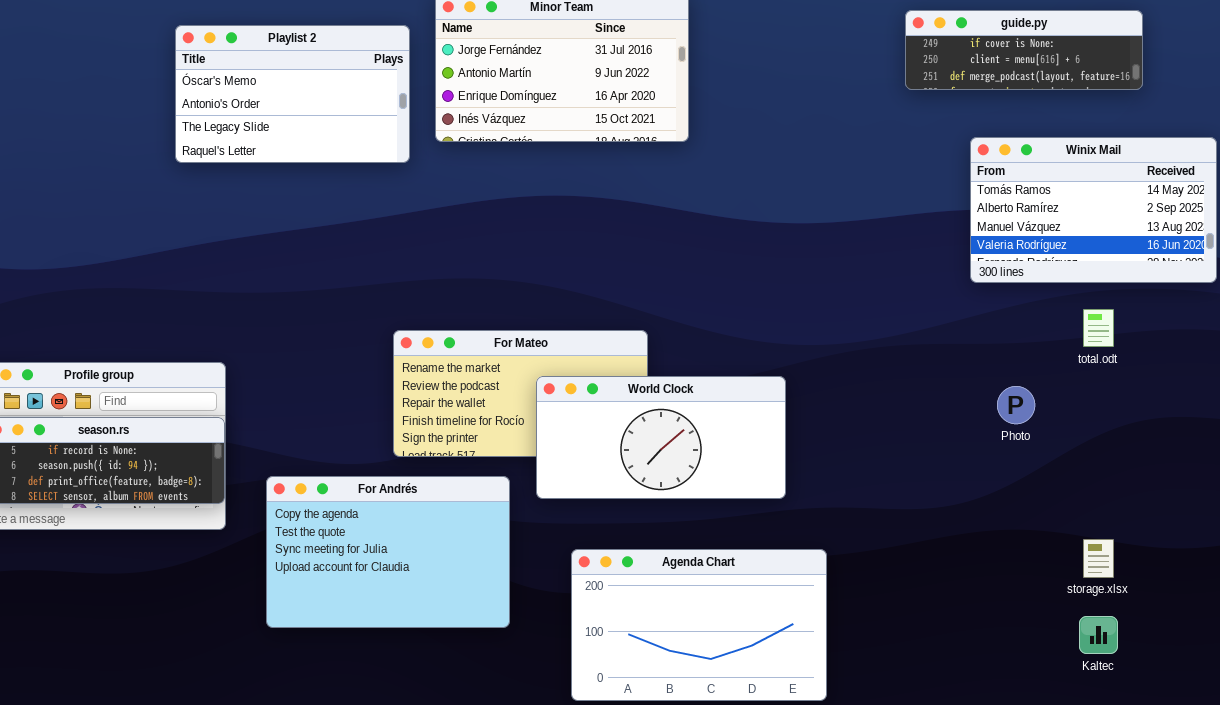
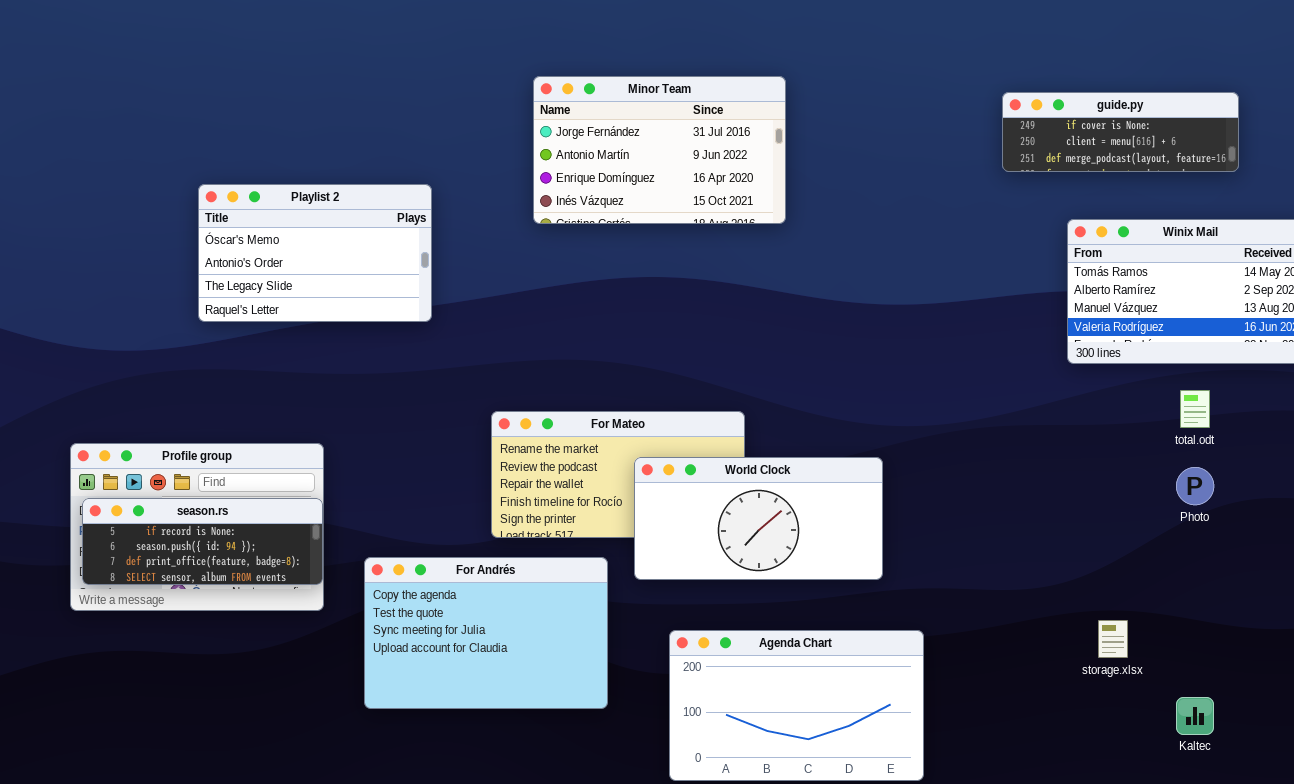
Playlist 2: [175,25,410,163] -> [198,184,432,322], moved
Photo: [997,386,1035,424] -> [1176,467,1214,505], moved
storage.xlsx: [1083,539,1114,578] -> [1098,620,1128,658], moved

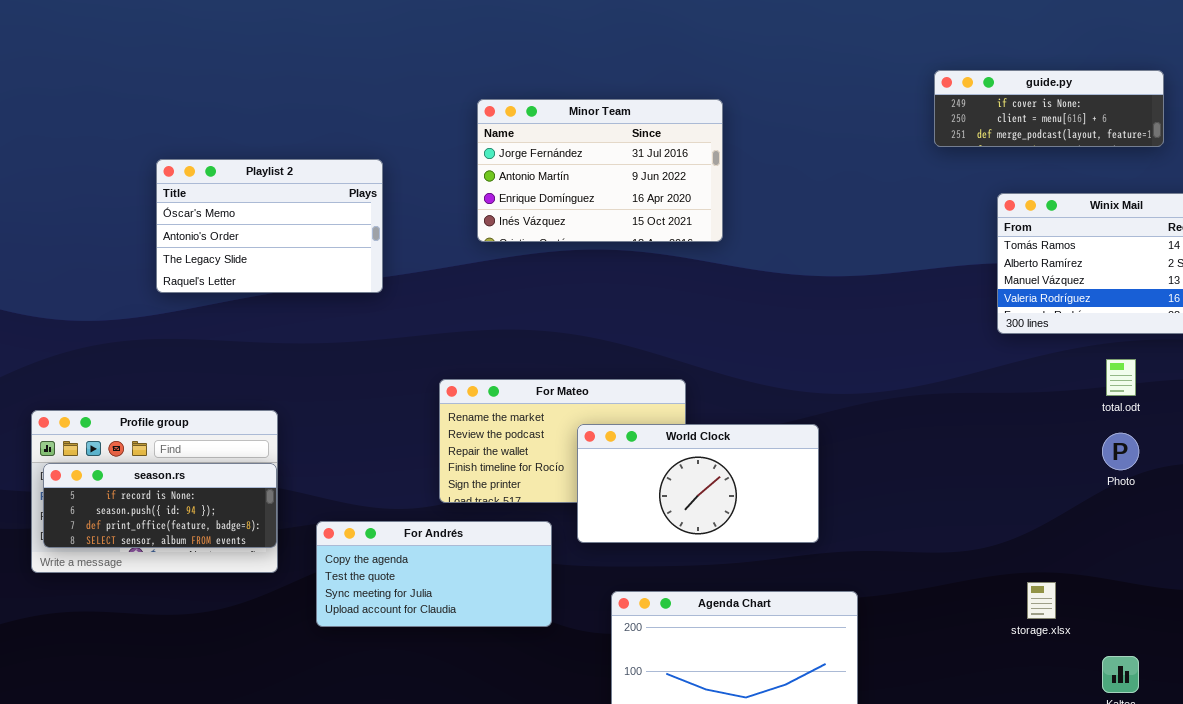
Minor Team: [533,76,786,224] -> [477,99,723,242], moved
For Andrés: [364,557,608,709] -> [316,521,552,627], resized

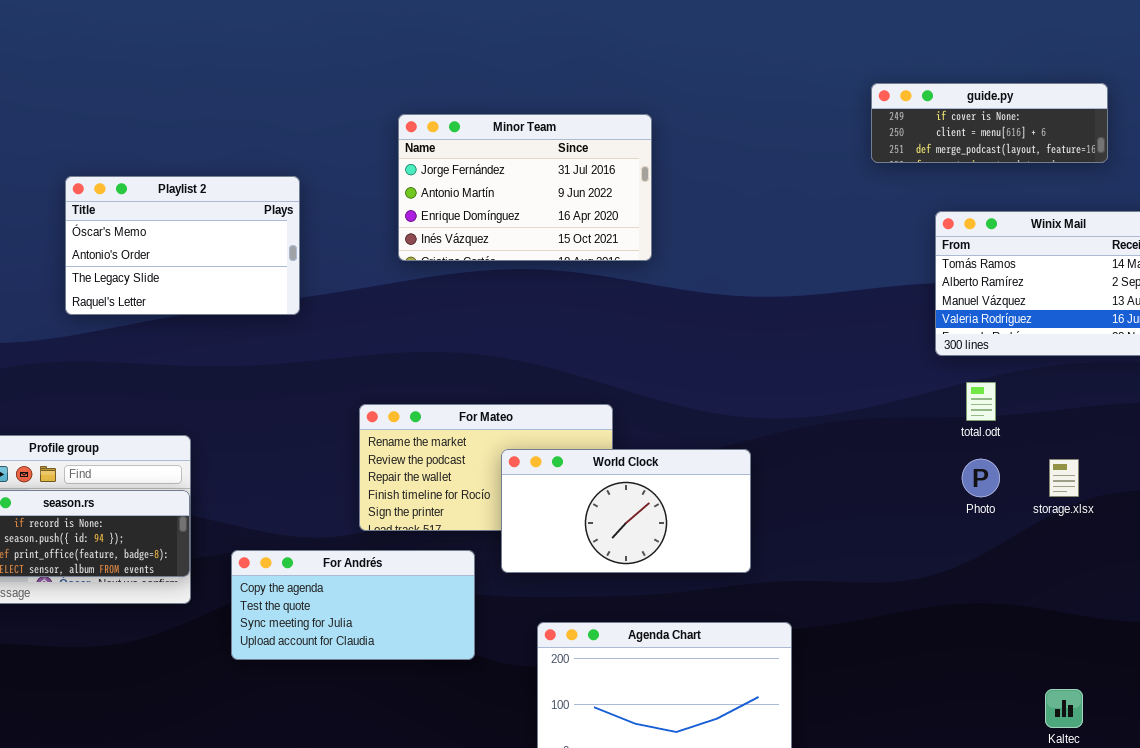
total.odt: [1106,359,1136,396] -> [966,382,996,421], moved
Photo: [1102,433,1139,470] -> [962,459,1000,497], moved
storage.xlsx: [1027,582,1056,619] -> [1049,459,1079,497], moved

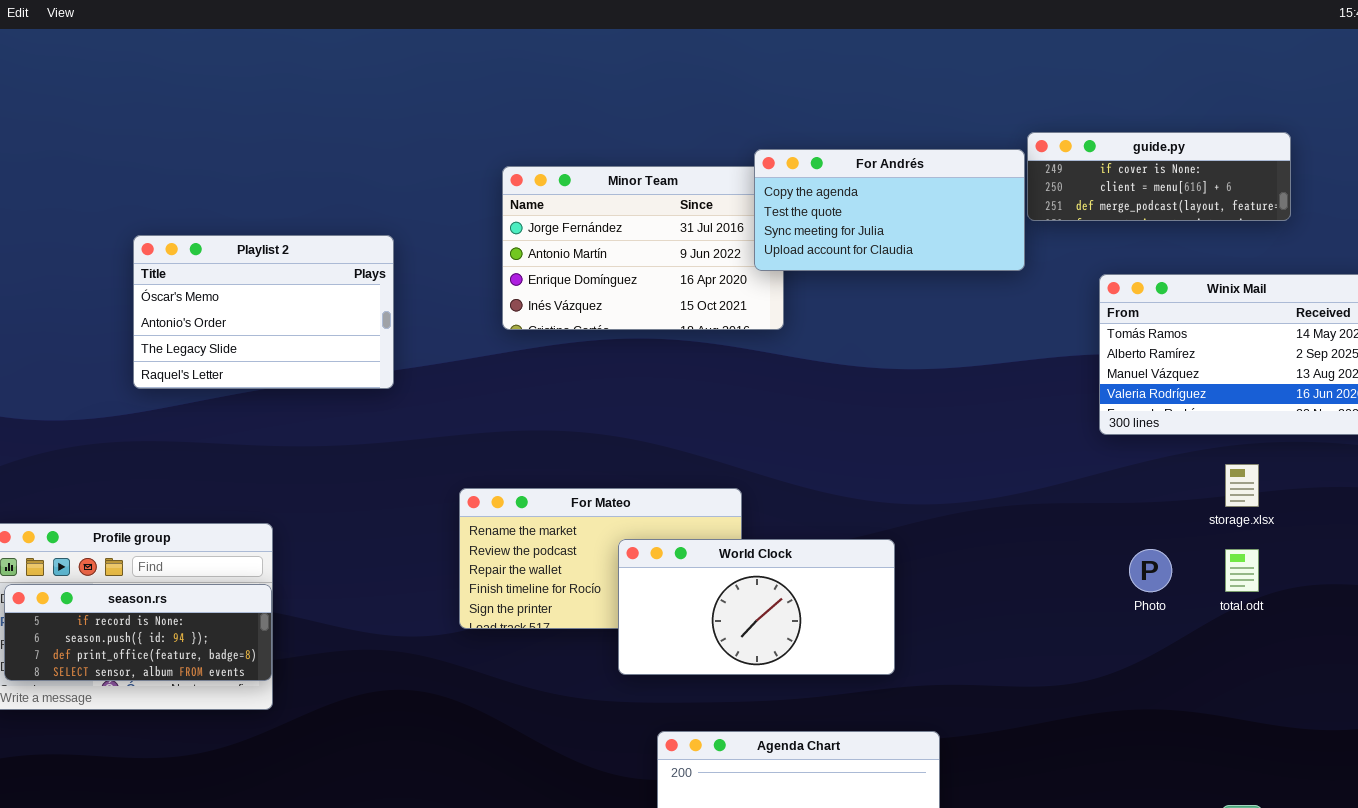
total.odt: [966,382,996,421] -> [1225,549,1259,592], moved
storage.xlsx: [1049,459,1079,497] -> [1225,464,1259,507], moved
For Andrés: [231,550,475,660] -> [754,149,1025,271], moved

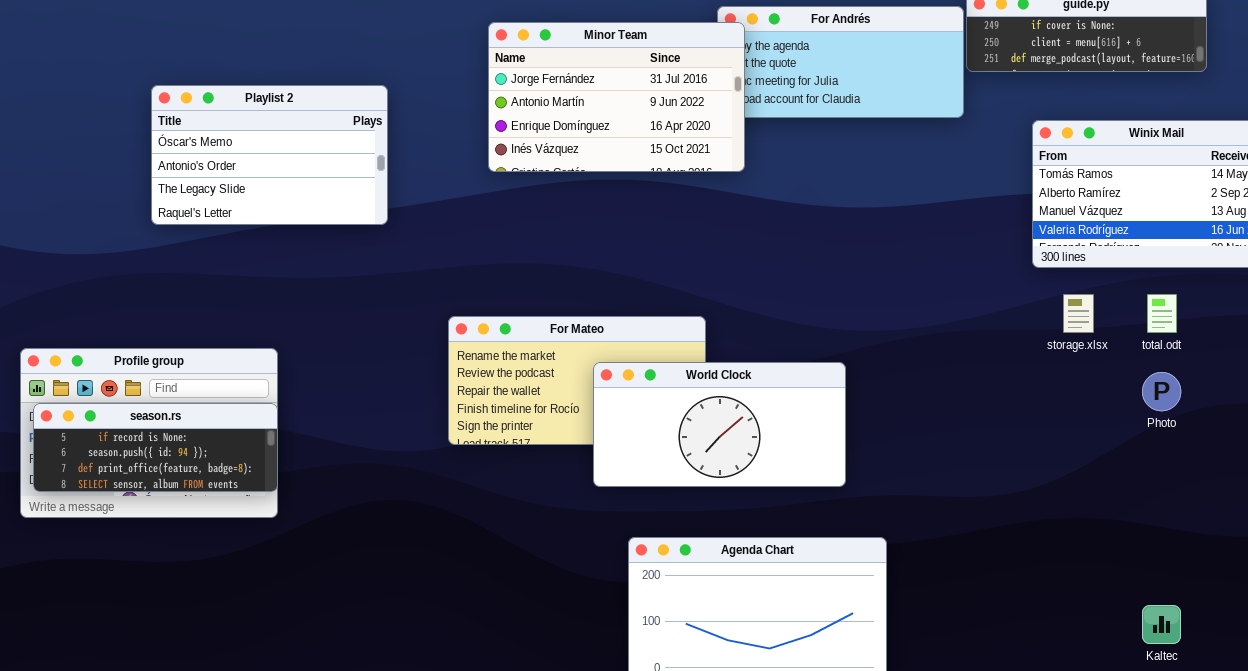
Minor Team: [502,166,784,330] -> [488,22,745,172], raised
storage.xlsx: [1225,464,1259,507] -> [1063,294,1094,333], moved
Photo: [1129,549,1172,592] -> [1142,372,1181,411], moved
total.odt: [1225,549,1259,592] -> [1147,294,1177,333], moved

